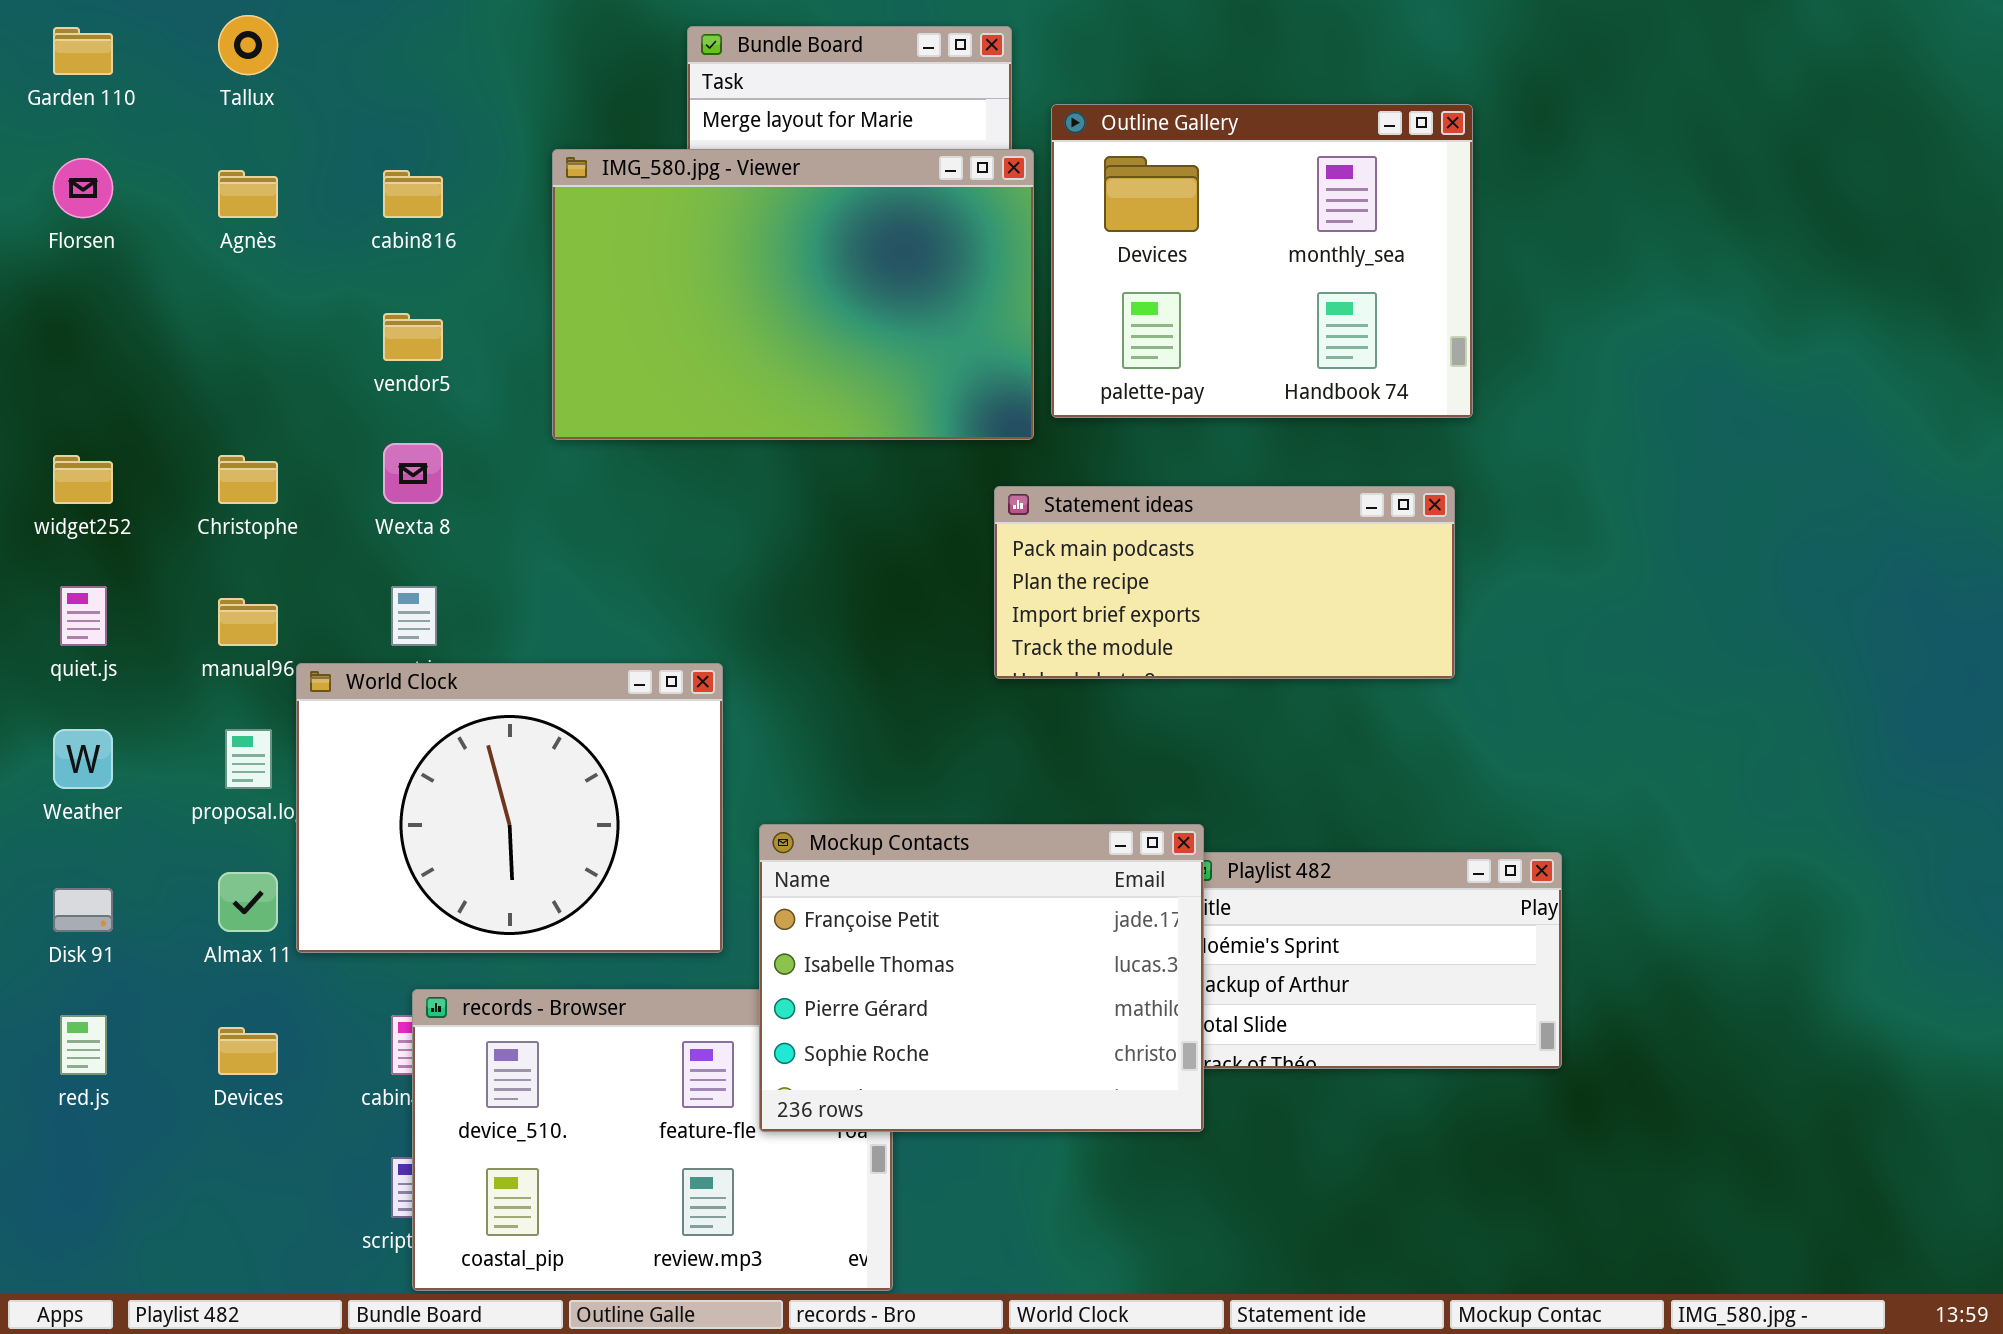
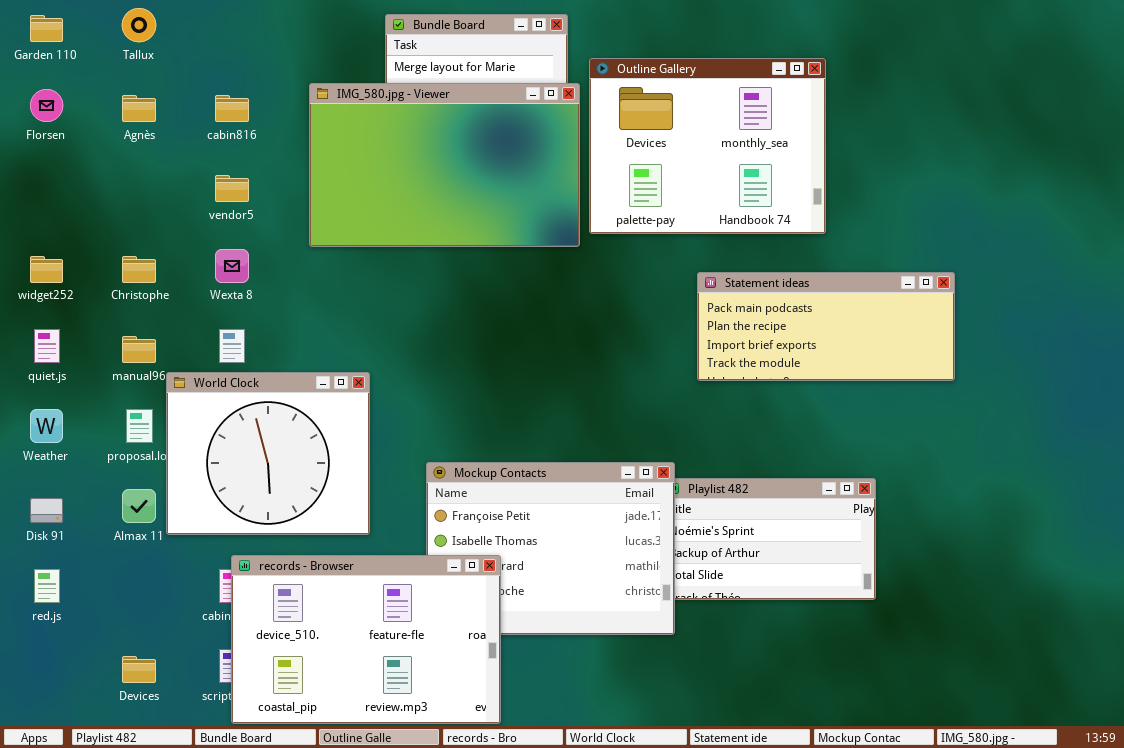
Statement ideas: [994,486,1455,679] -> [697,272,955,381], moved
World Clock: [296,663,723,953] -> [166,372,370,535], resized
records - Browser: [412,989,893,1291] -> [231,555,501,724], raised
Devices: [218,1027,278,1075] -> [122,656,156,683], moved

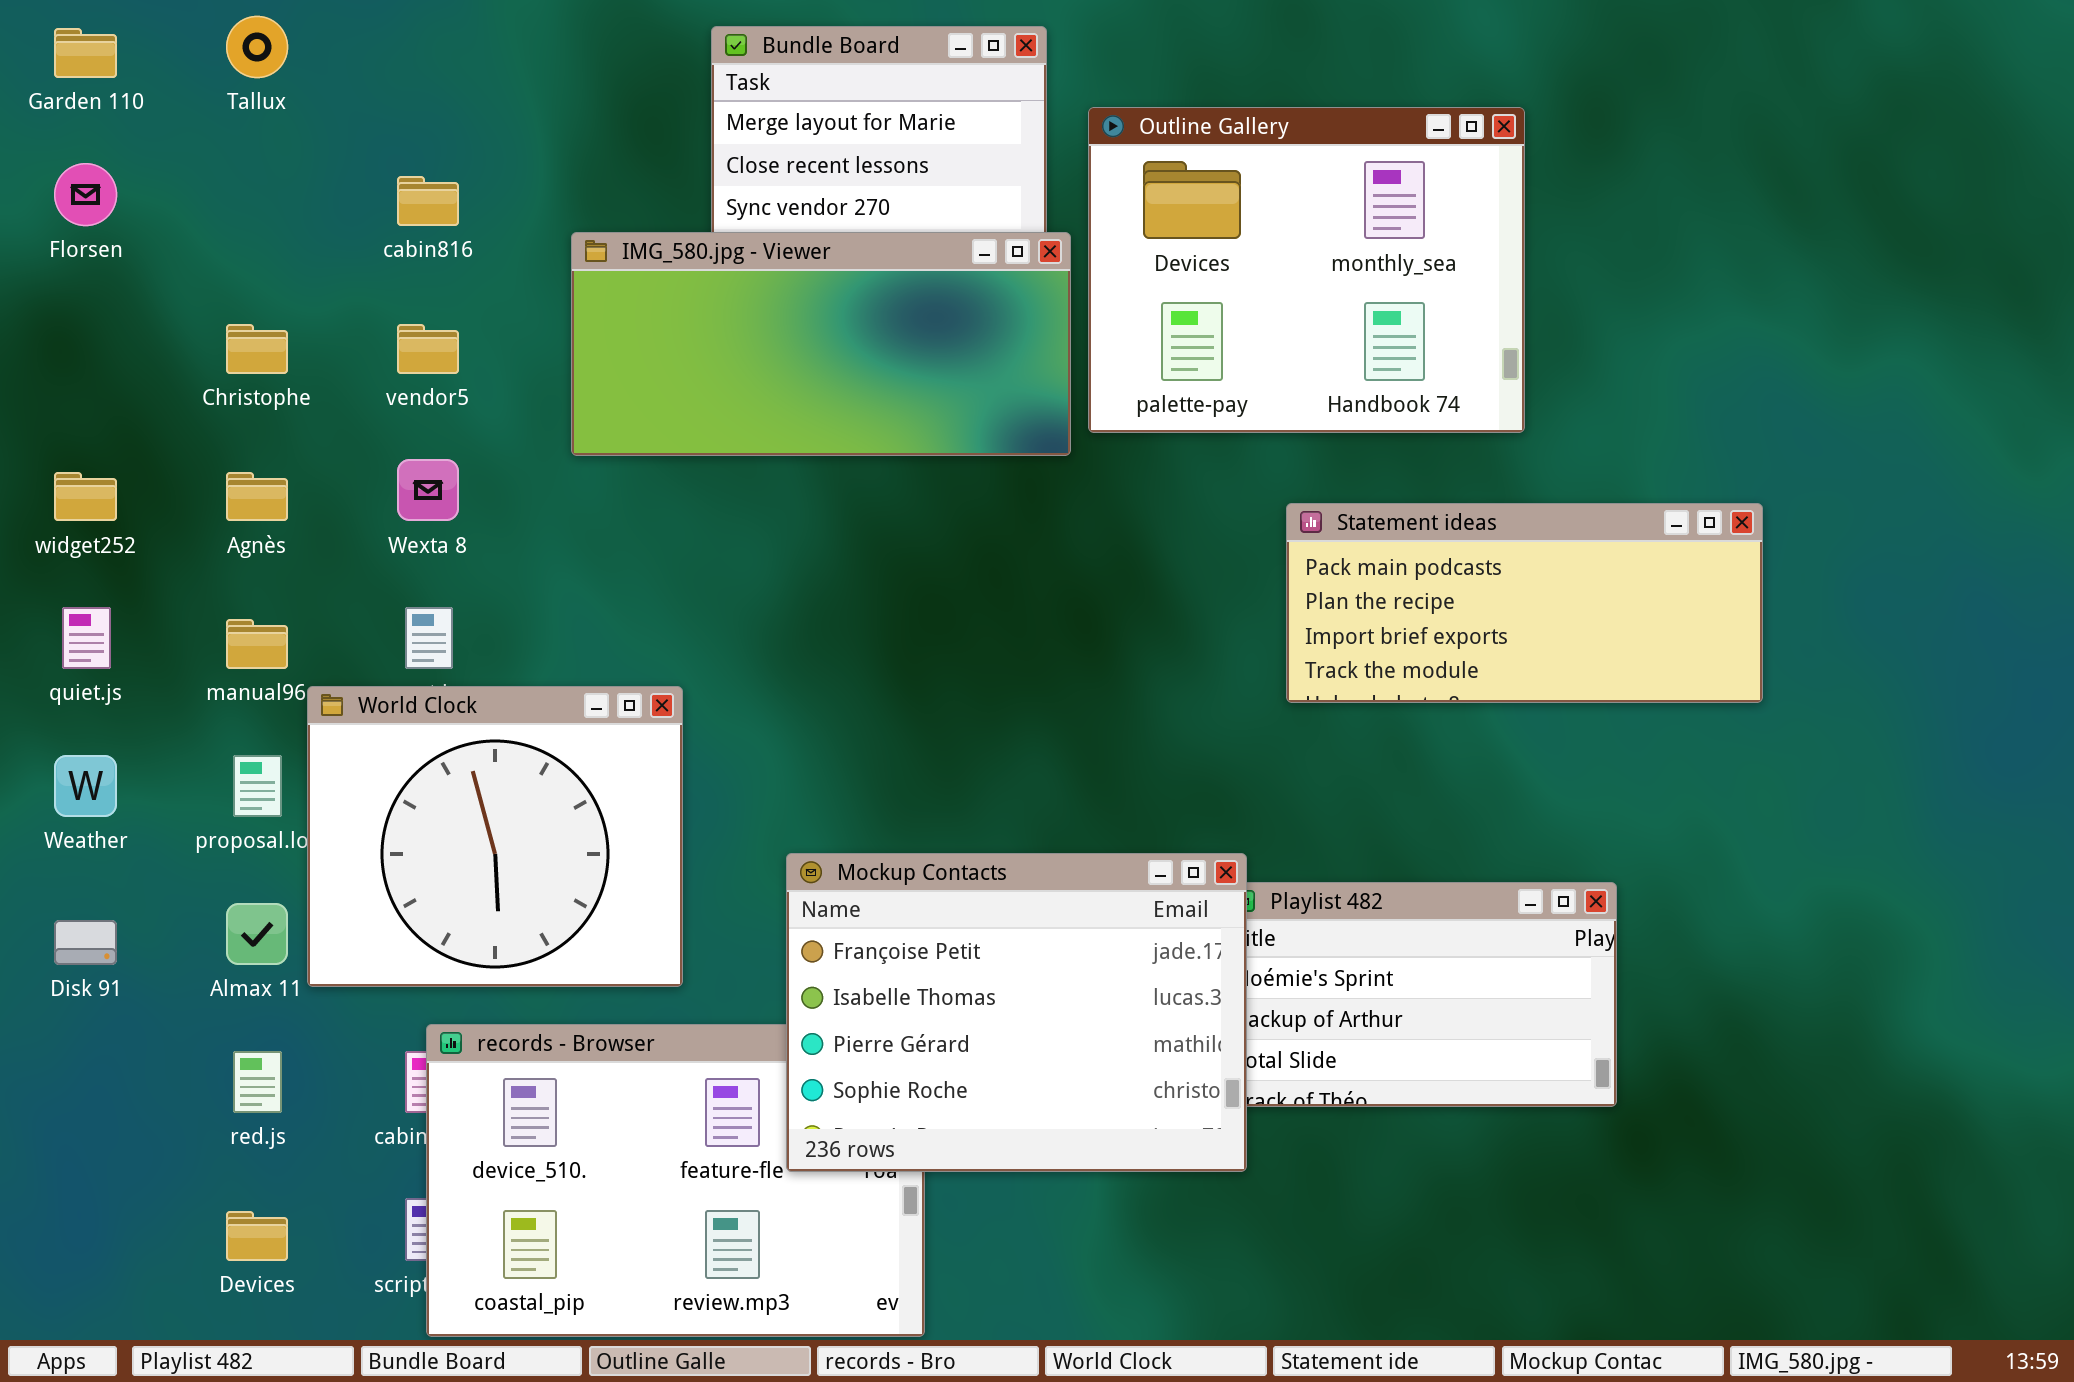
IMG_580.jpg - Viewer: [309,83,580,247] -> [571,232,1071,456], resized
Agnès: [122,95,156,122] -> [226,472,288,521], moved
Christophe: [122,256,156,283] -> [226,324,288,374], moved
Mockup Contacts: [426,462,675,635] -> [786,853,1247,1172], raised
red.js: [34,569,60,603] -> [233,1051,282,1113], moved

